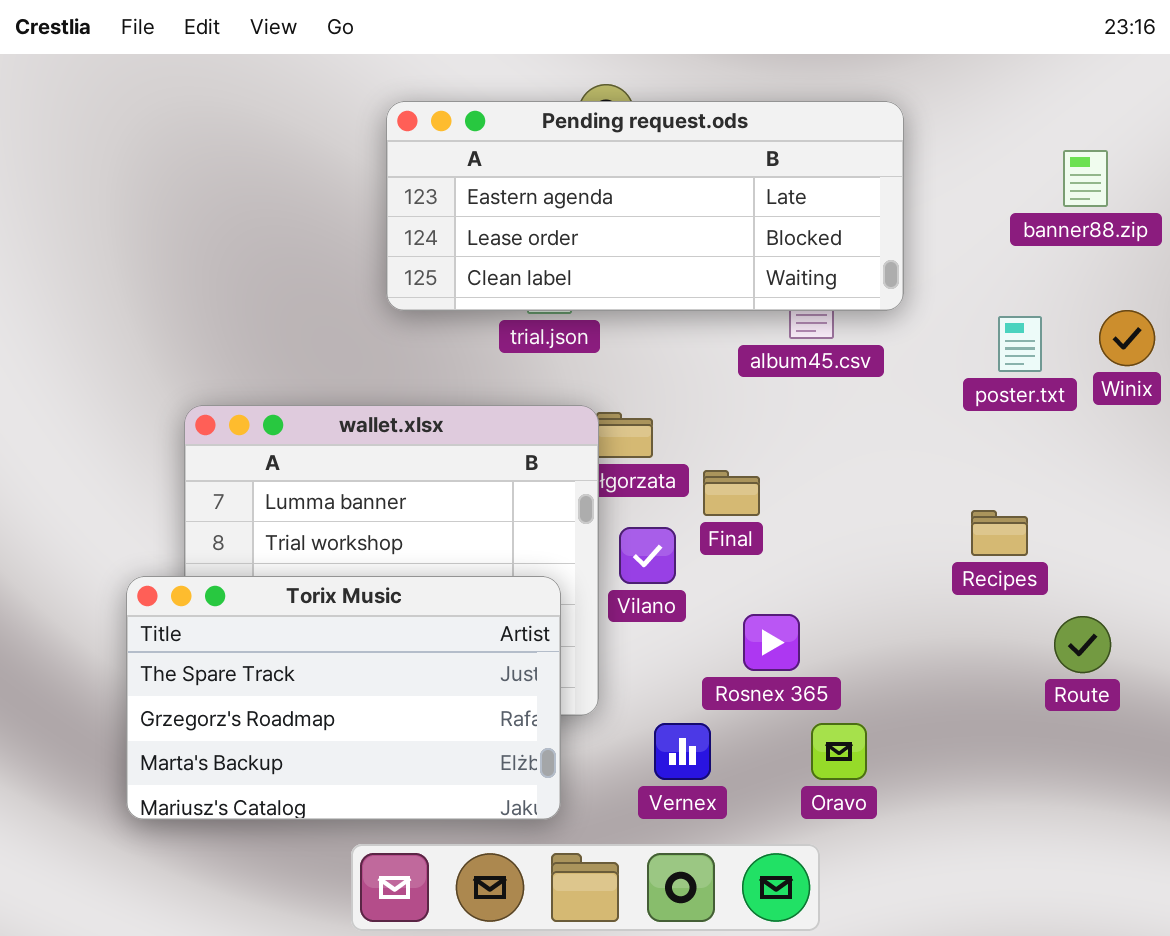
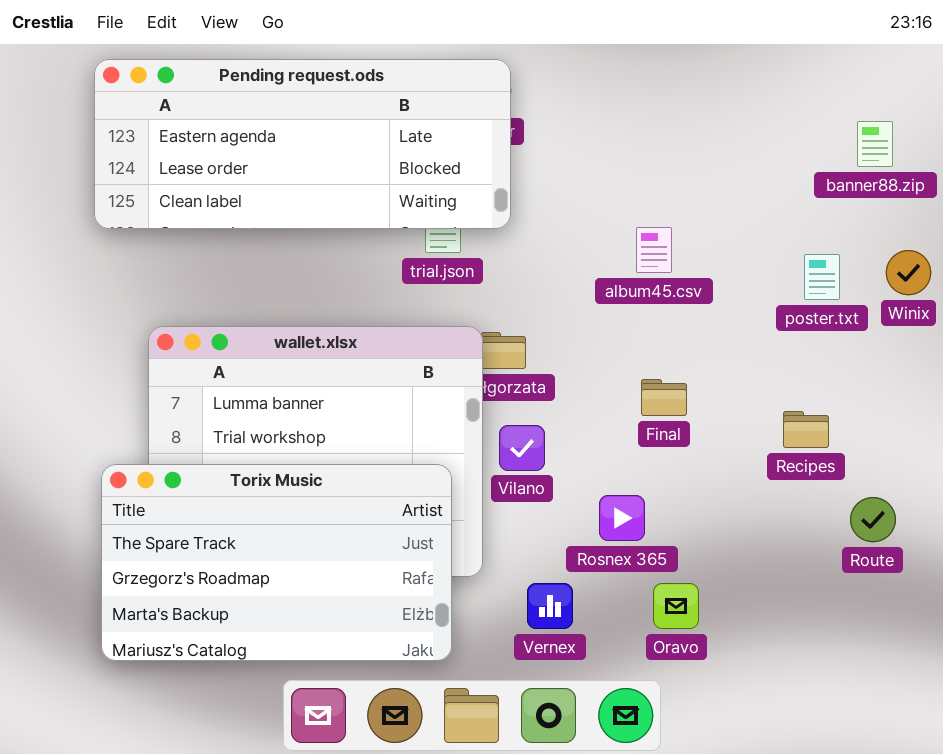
Pending request.ods: [386,101,904,311] -> [94,59,511,229], moved
Final: [703,470,760,516] -> [641,379,687,416], moved

